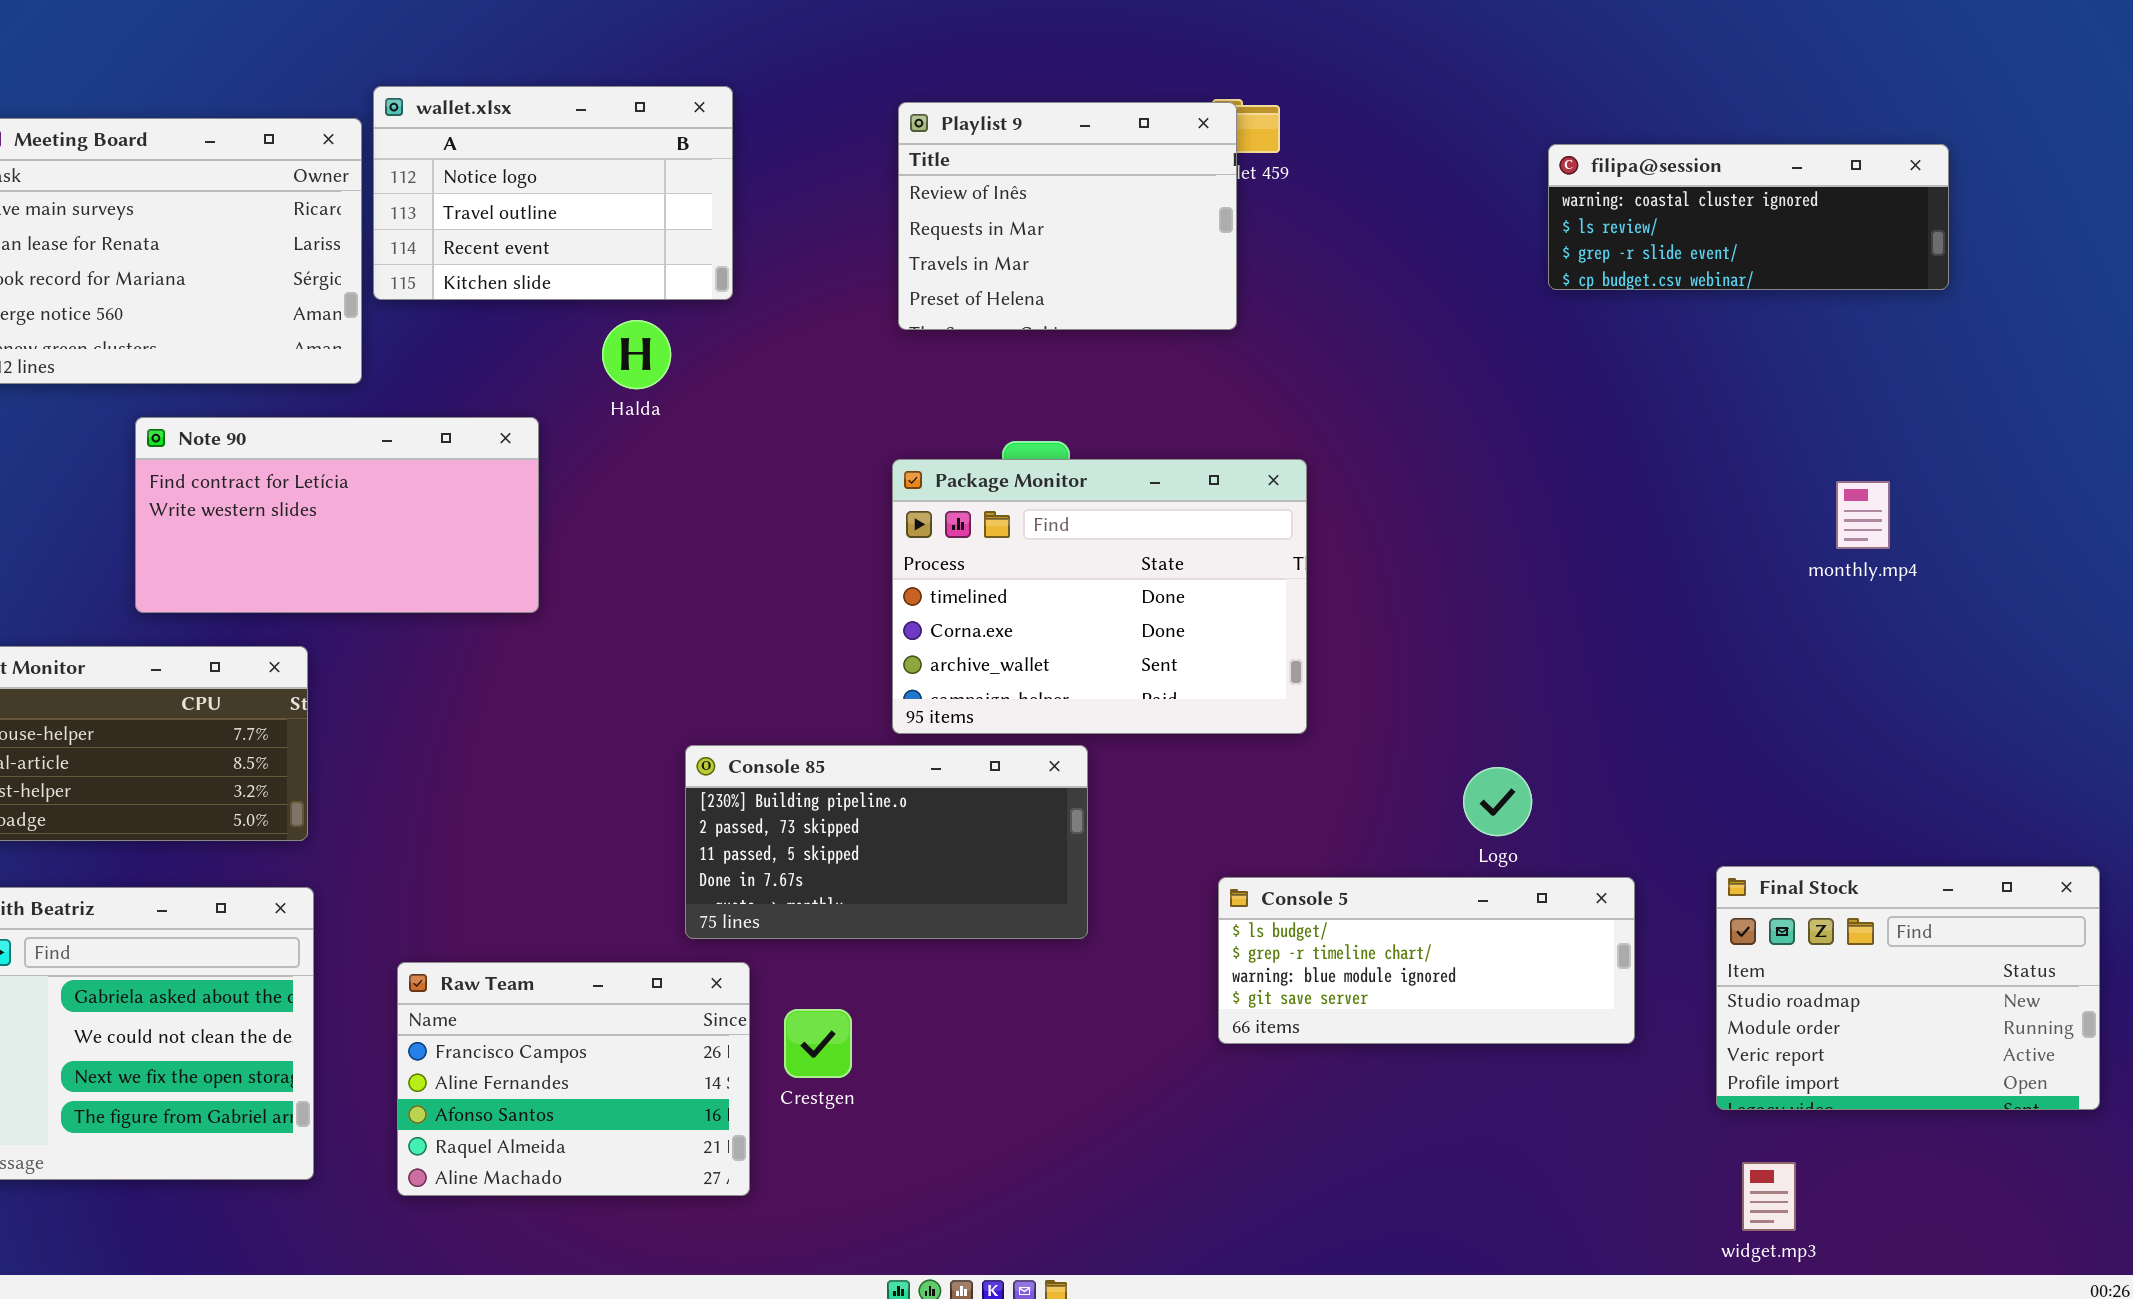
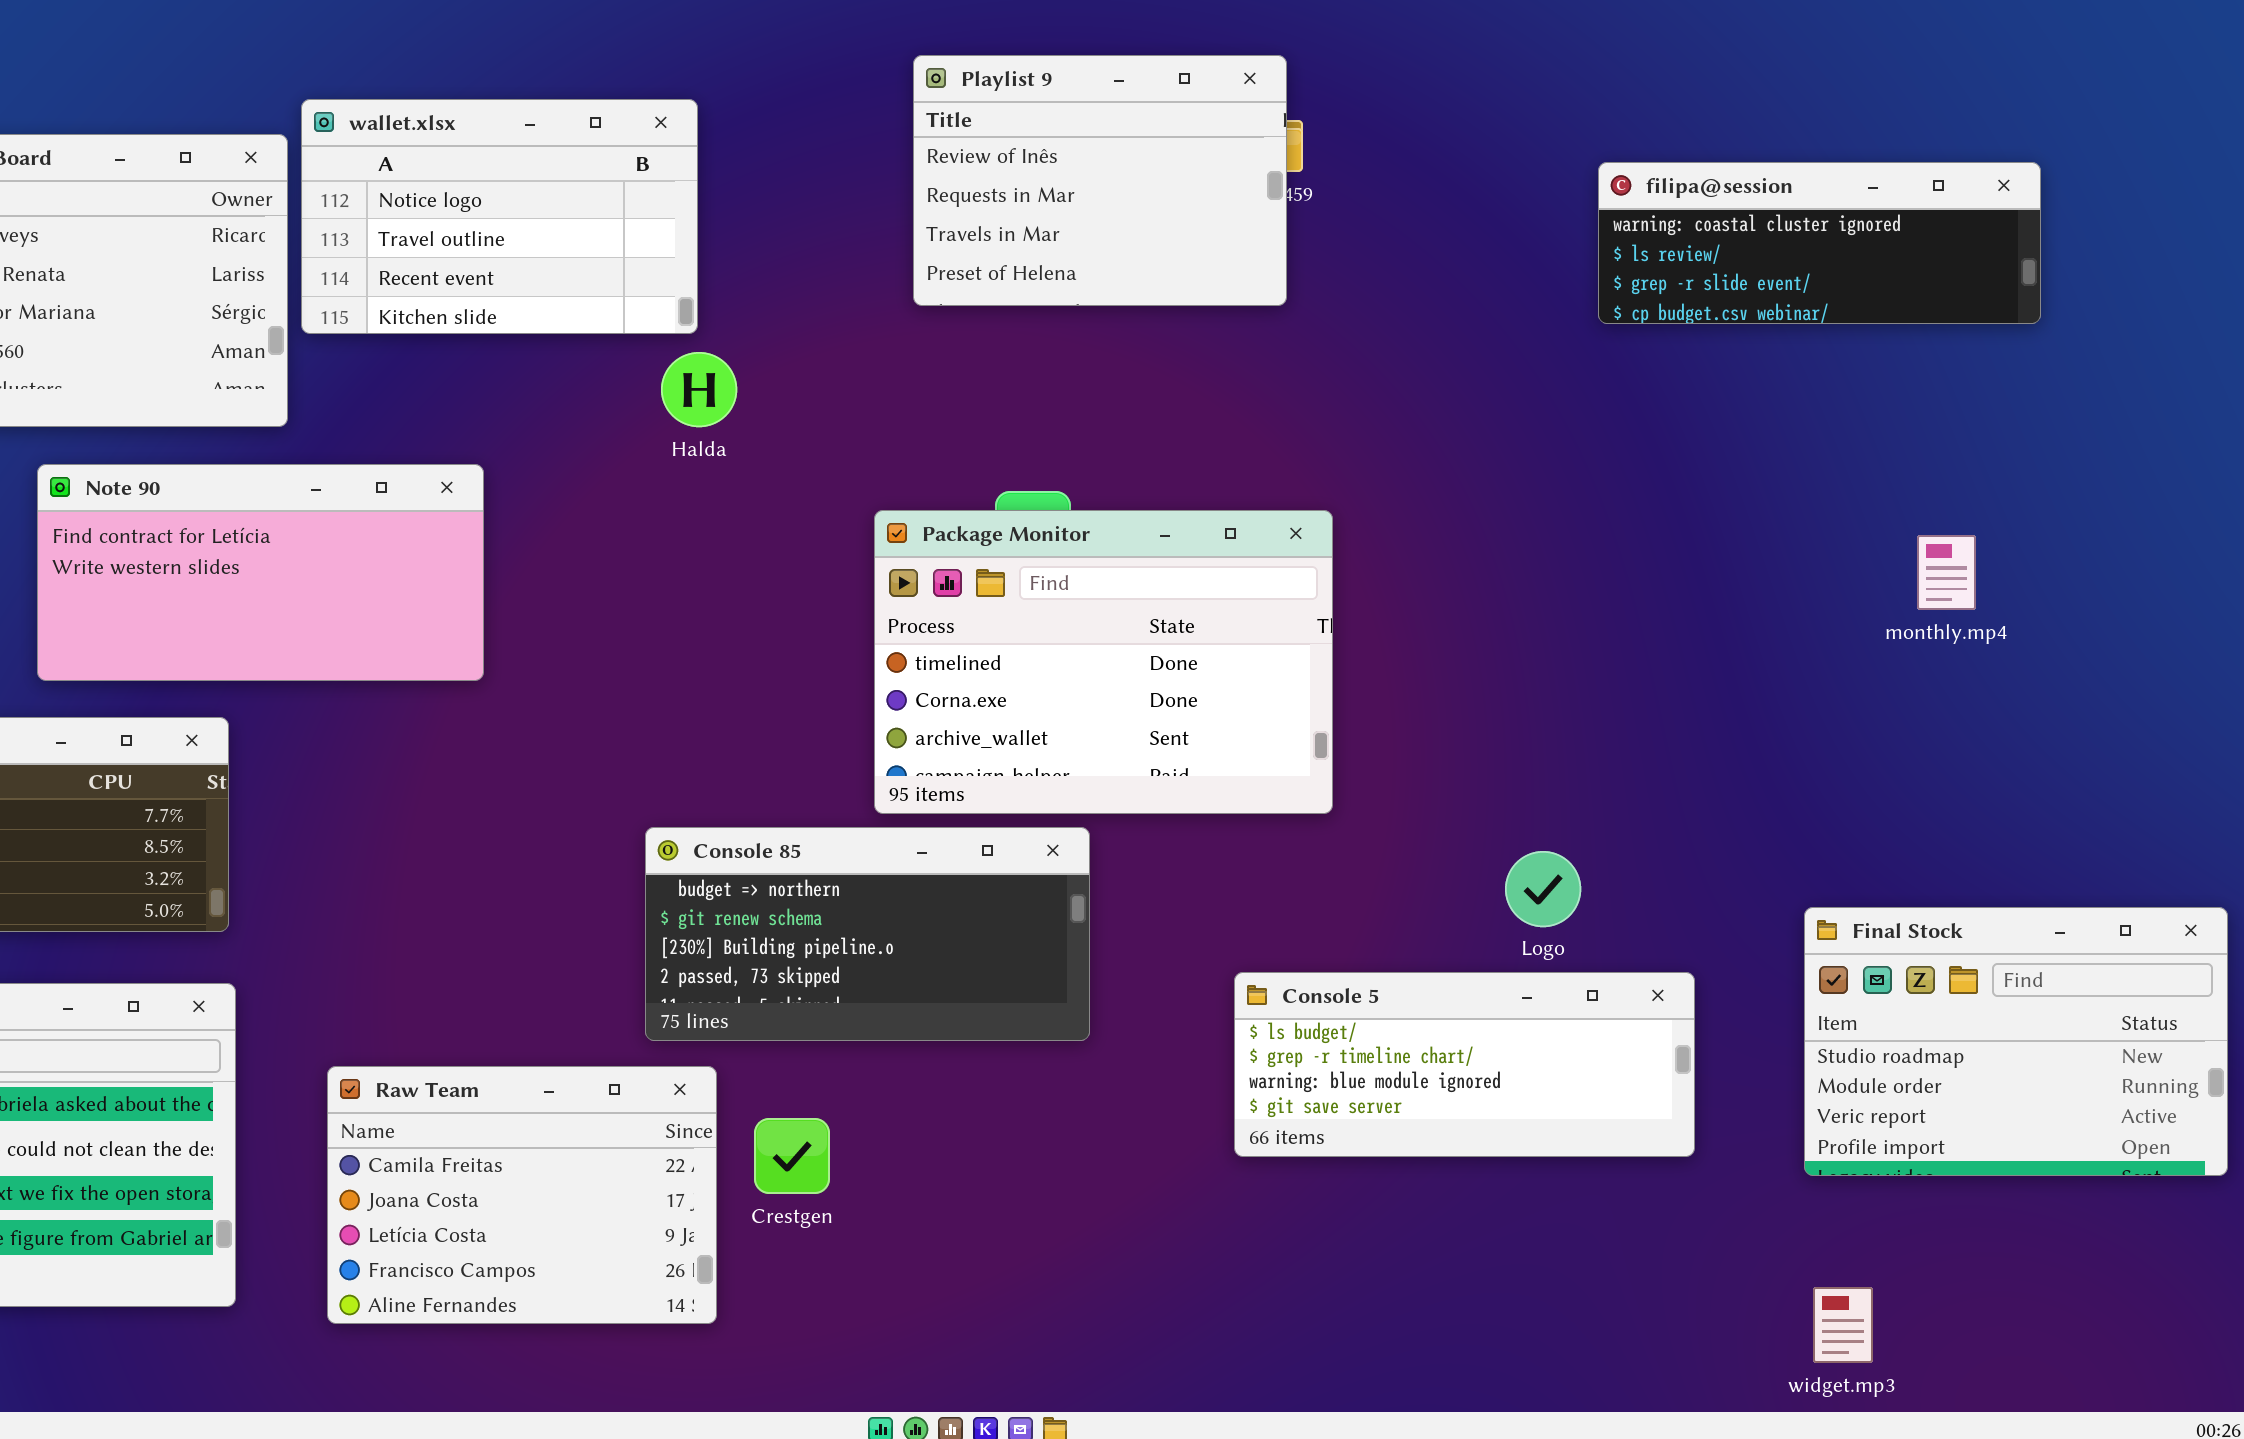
Playlist 9: [898,102,1237,330] -> [913,55,1287,306], moved
Halda: [602,320,671,389] -> [661,352,737,427], moved
Console 85: [685,745,1088,939] -> [645,827,1090,1041], scrolled up 2 rows
Final Stock: [1716,866,2100,1110] -> [1804,907,2228,1176], moved
Raw Team: [397,962,750,1196] -> [327,1066,717,1324], scrolled up 3 rows

